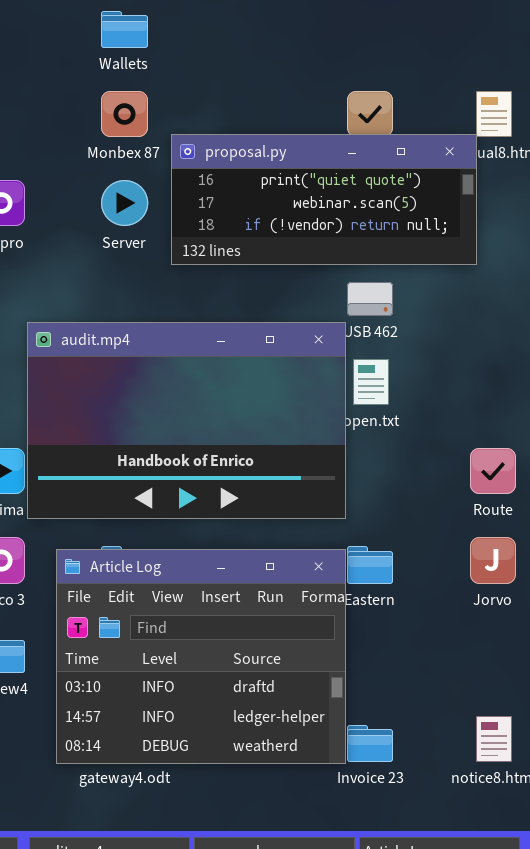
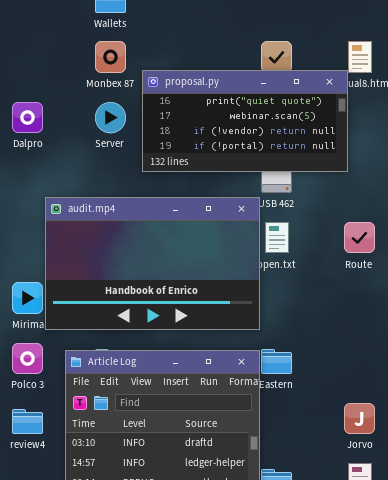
proposal.py: [171,134,477,265] -> [142,70,348,172], resized
Route: [470,448,516,494] -> [344,222,375,253], moved
Jorvo: [470,537,516,584] -> [344,403,375,434], moved

